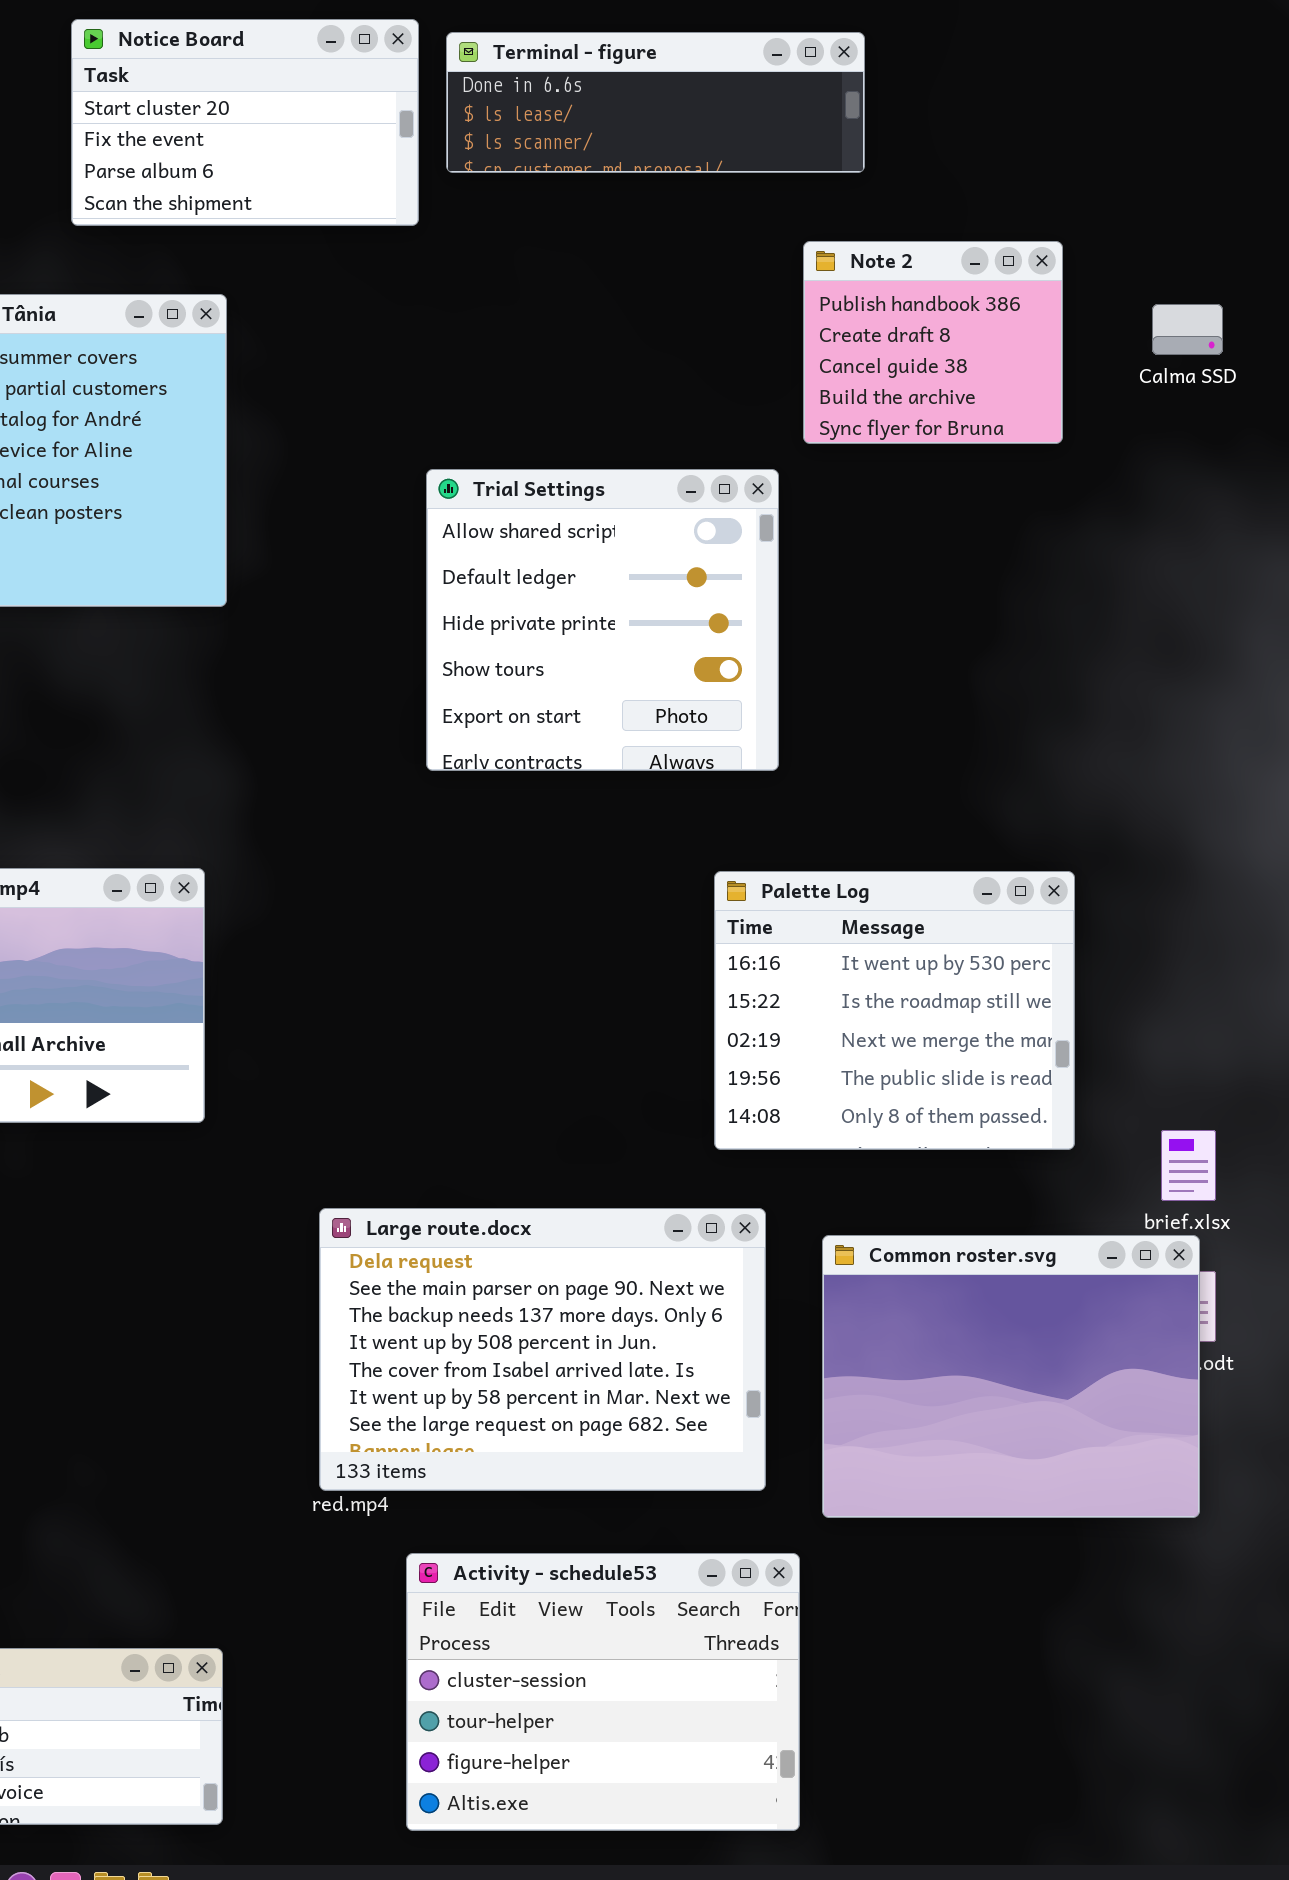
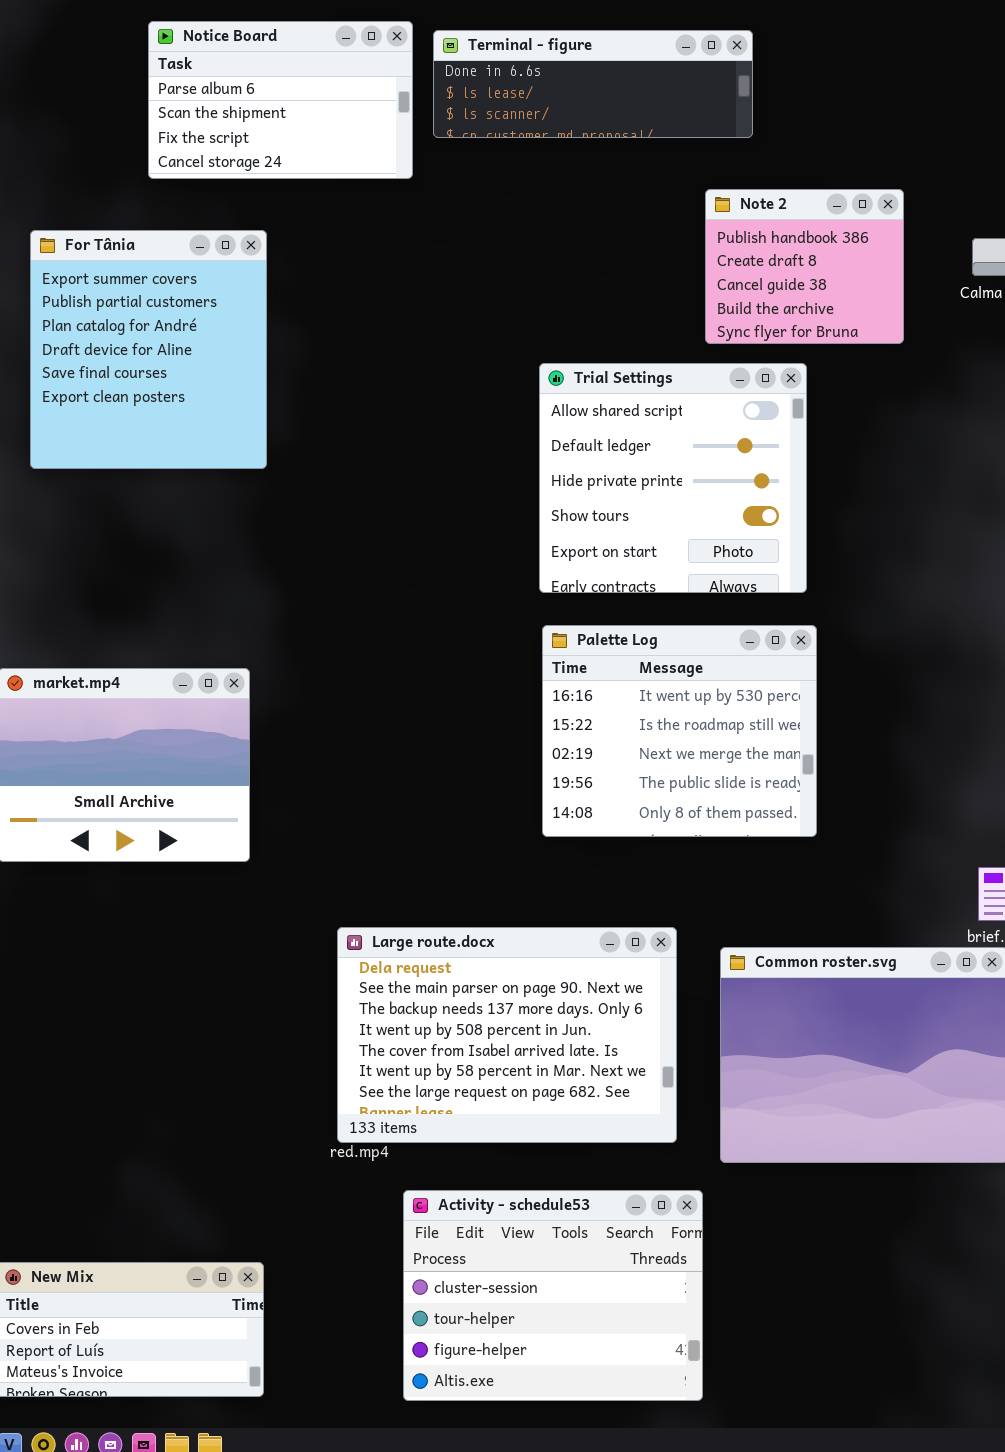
Notice Board: [71,19,419,226] -> [148,21,413,179], scrolled down 2 rows
Trial Settings: [426,469,779,771] -> [539,363,807,593], moved
Palette Log: [714,871,1075,1150] -> [542,625,817,837], moved

